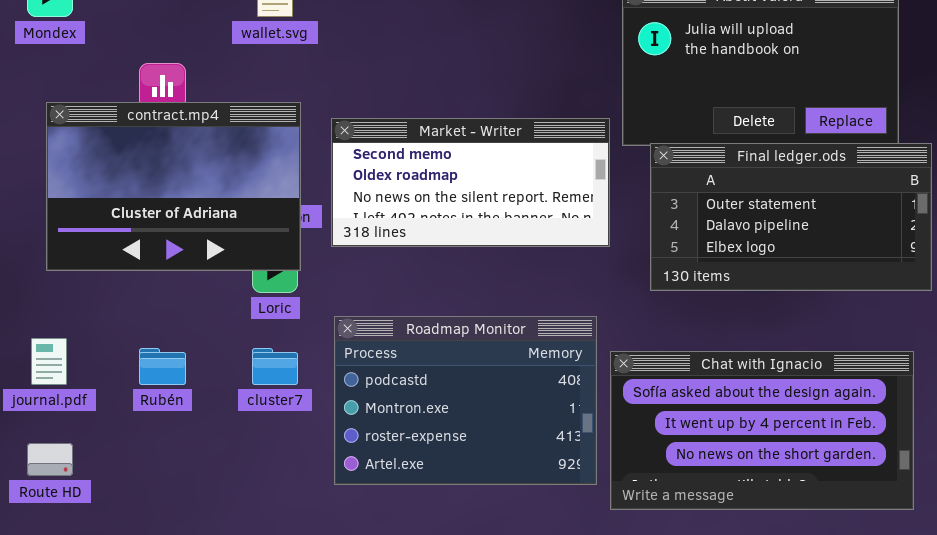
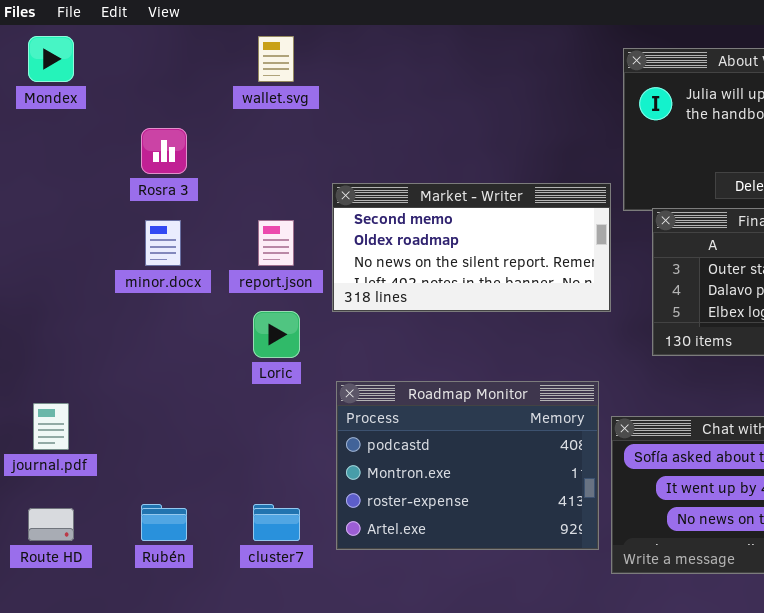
contract.mp4: [46,102,301,271] -> none, closed
Rubén: [139,348,186,385] -> [141,504,187,541], moved
cluster7: [252,348,298,385] -> [253,504,300,541], moved

